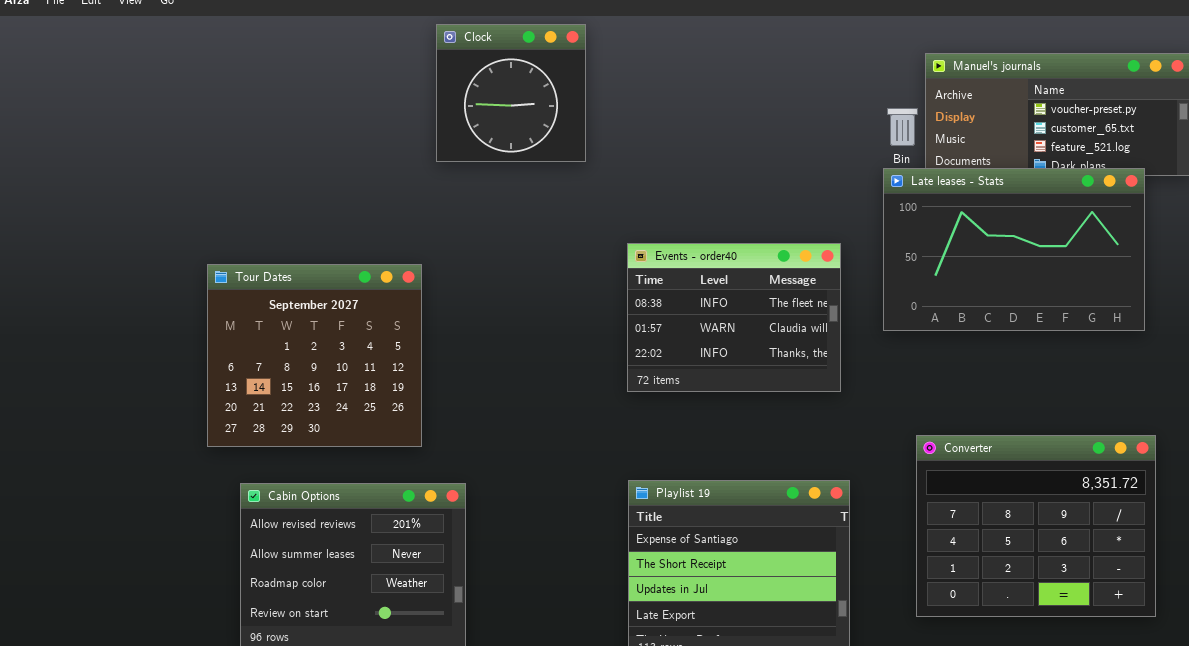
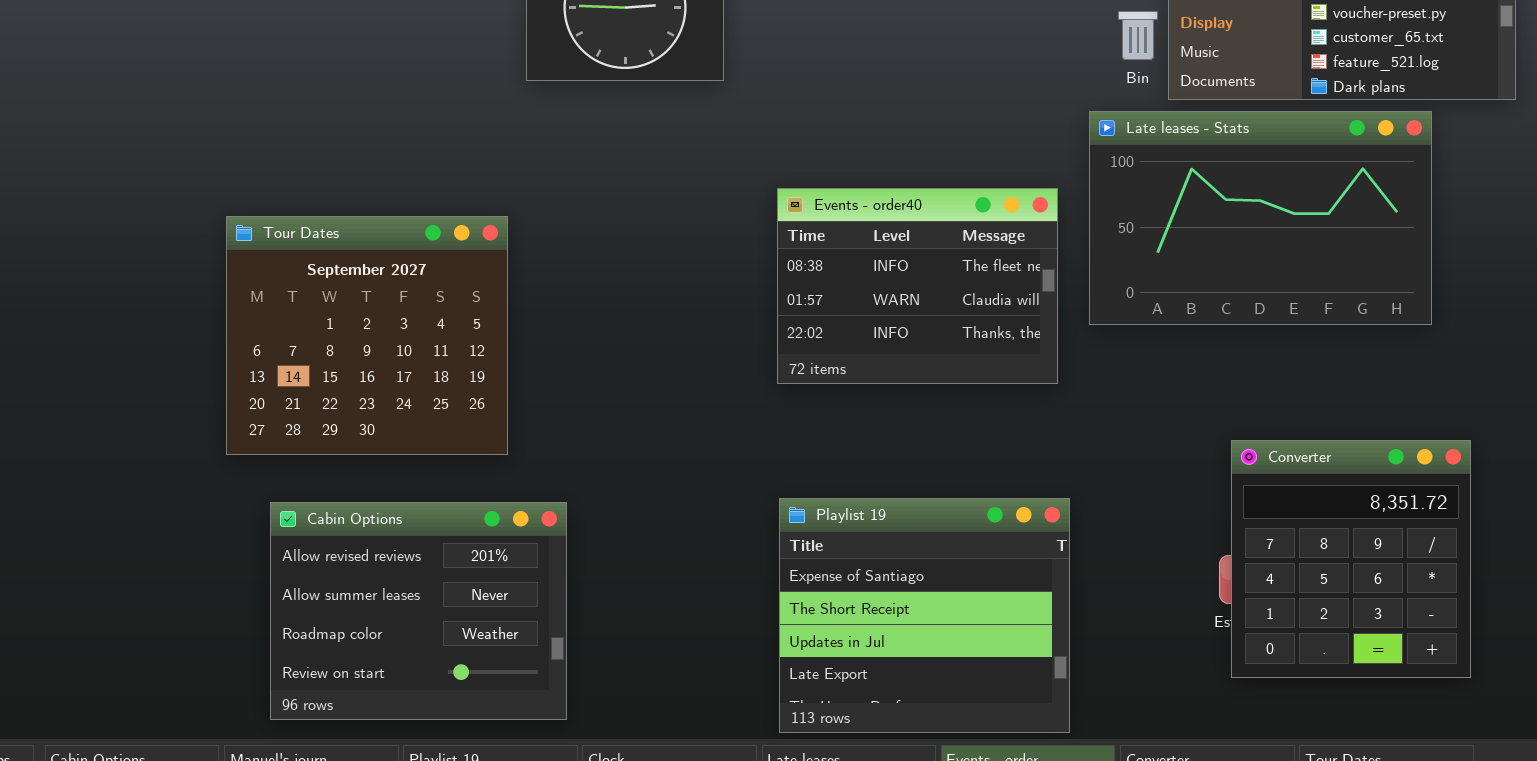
Late leases - Stats: [883,168,1145,331] -> [1089,111,1432,325], moved
Converter: [916,435,1156,617] -> [1231,440,1471,678], resized

